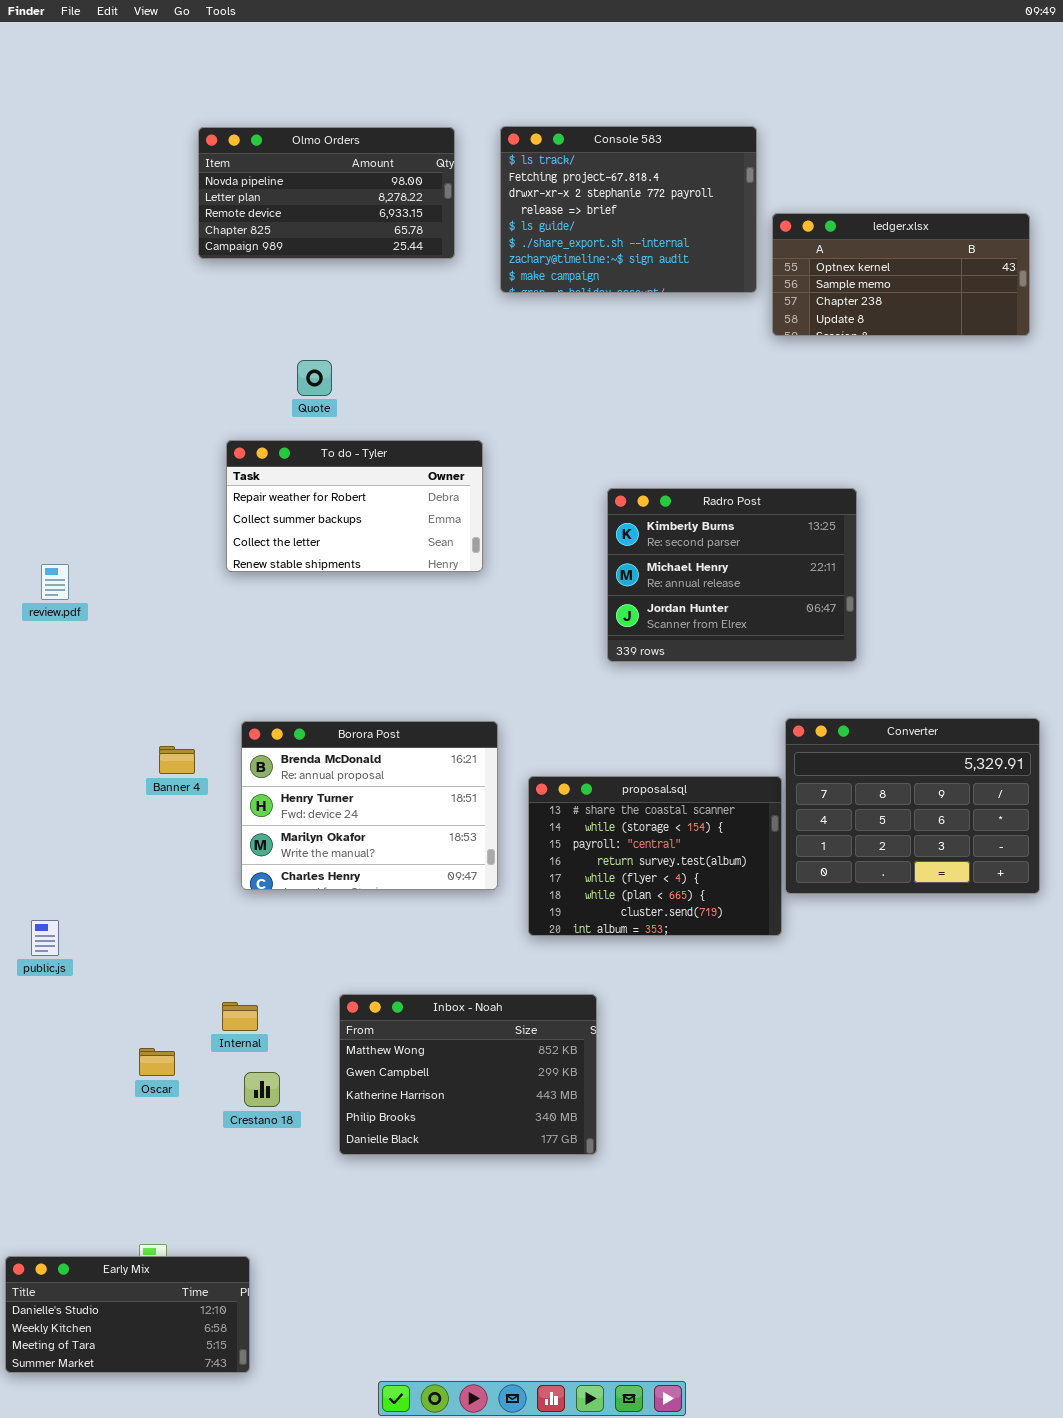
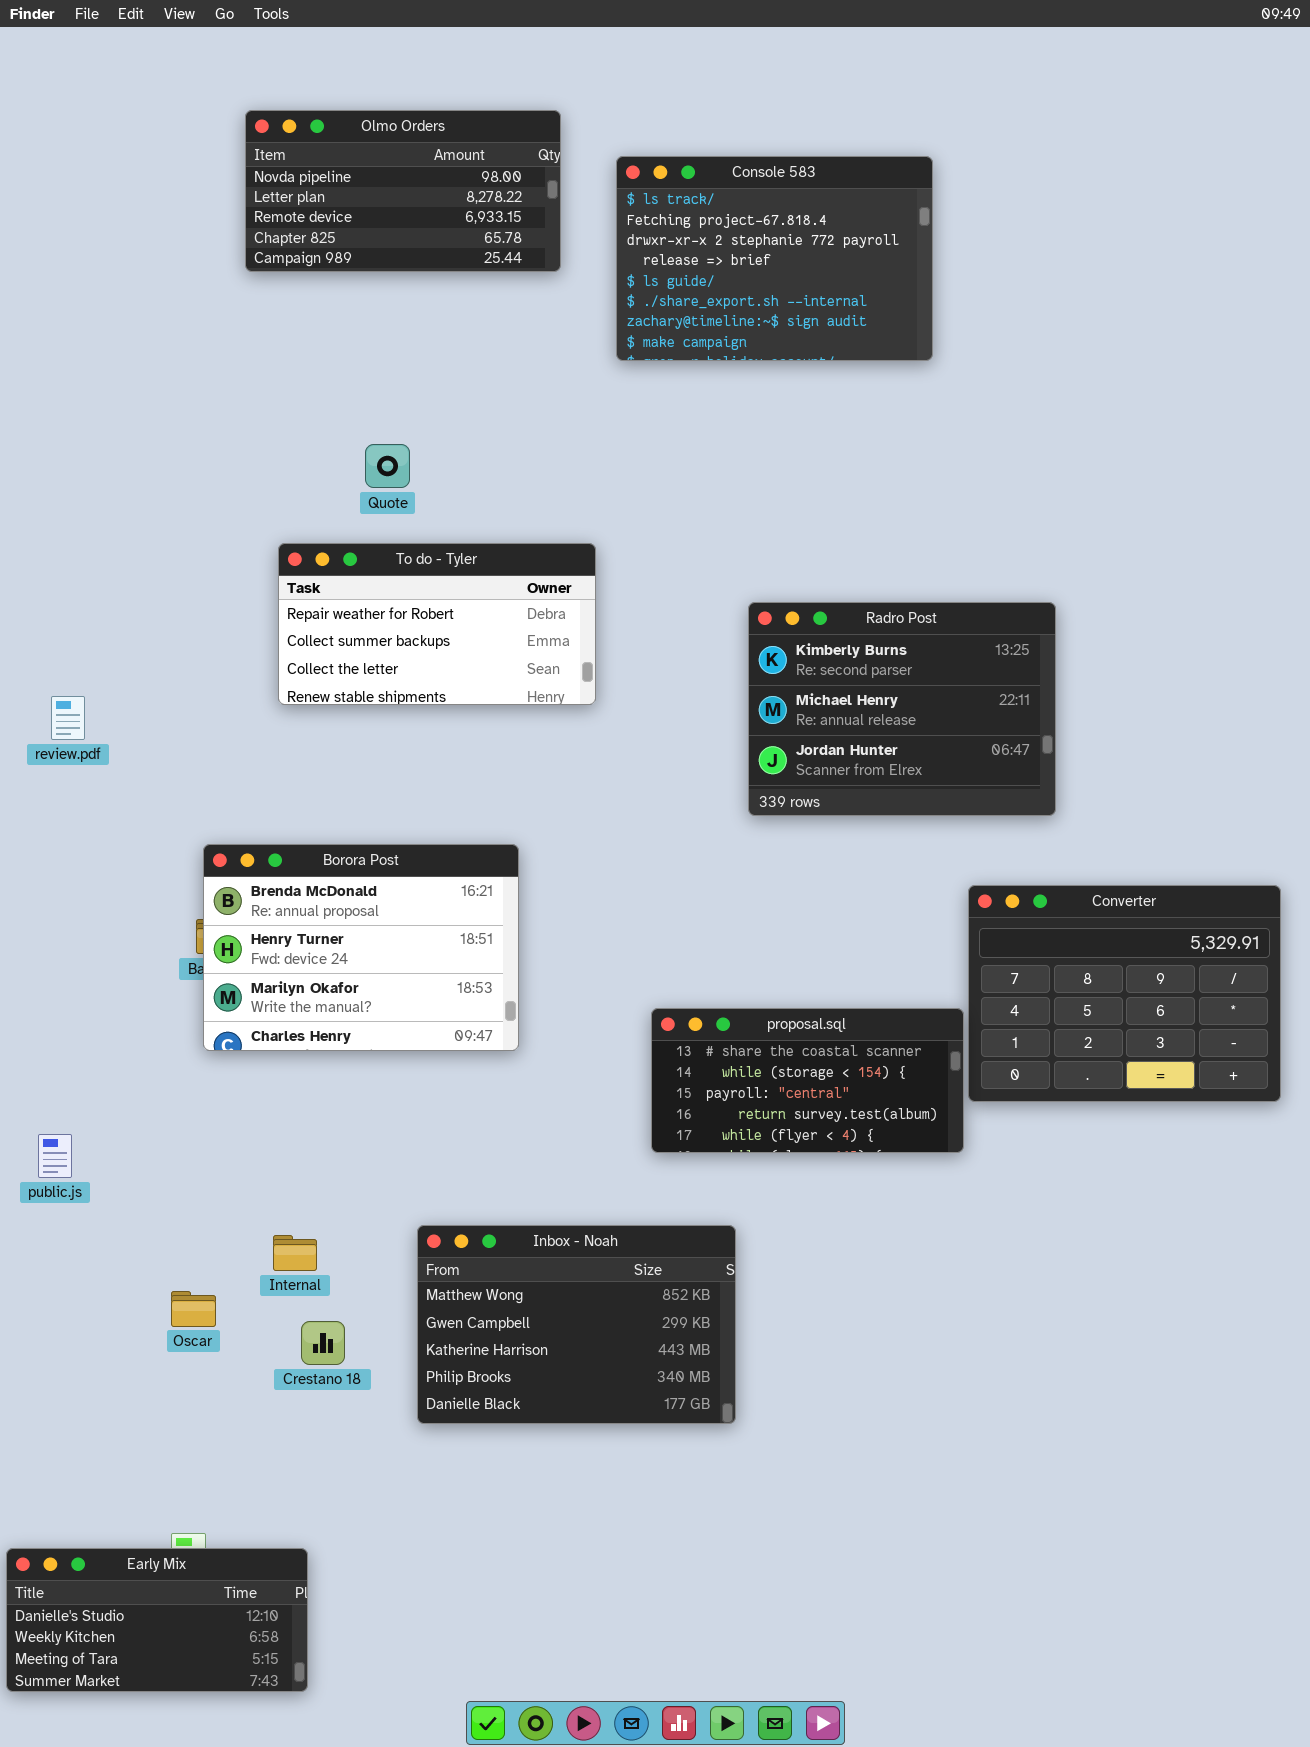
Olmo Orders: [198,127,455,259] -> [245,110,561,272], moved
ledger.xlsx: [772,213,1030,336] -> none, closed
Borora Post: [241,721,498,890] -> [203,844,519,1051], moved
proposal.sql: [528,776,782,936] -> [651,1008,964,1153], resized

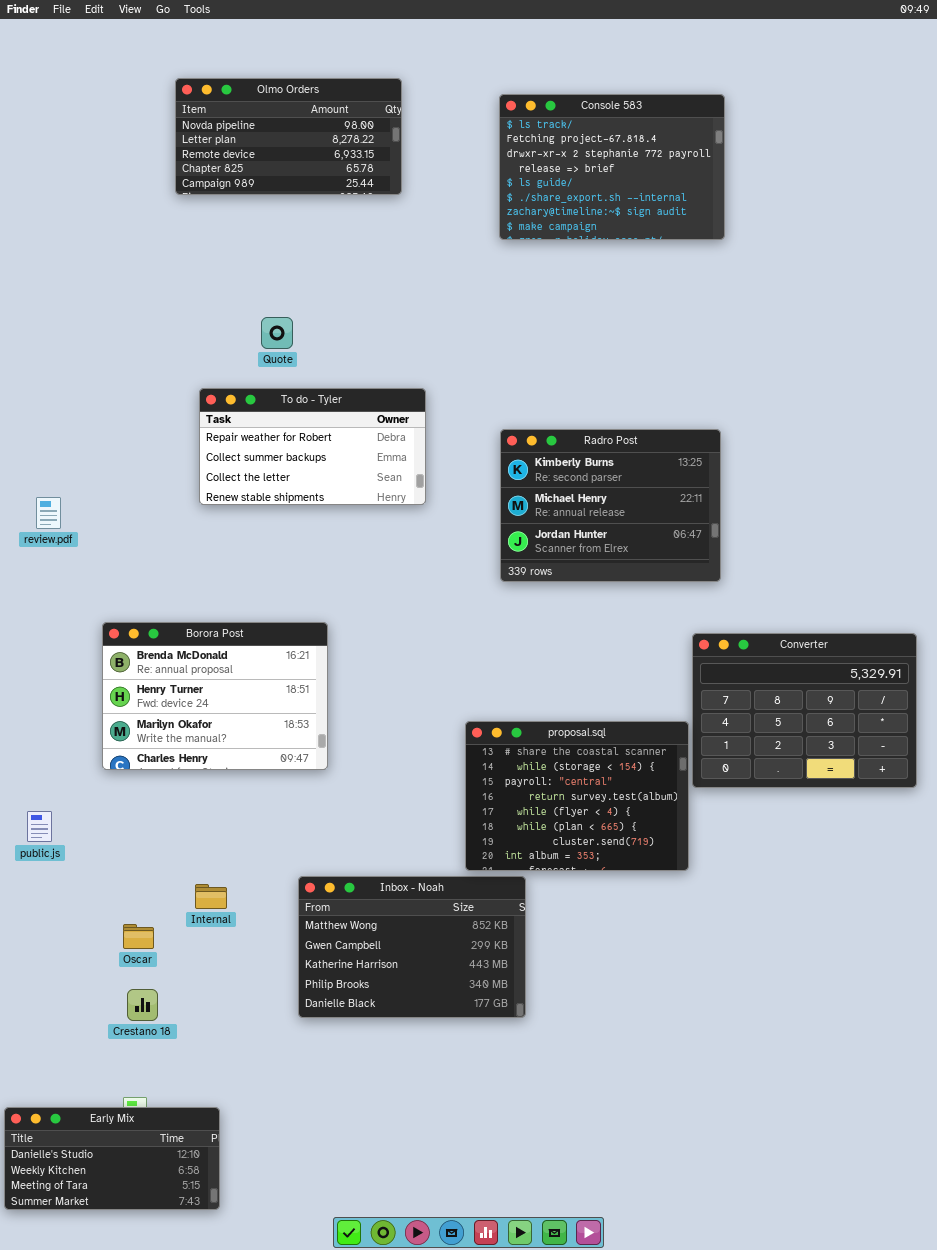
Console 583: [616,156,933,361] -> [499,94,725,240], moved
Radro Post: [748,602,1056,816] -> [500,429,721,582], moved
Borora Post: [203,844,519,1051] -> [102,622,328,770], moved
proposal.sql: [651,1008,964,1153] -> [465,721,689,871], resized
Crestano 18: [301,1321,345,1365] -> [127,989,158,1021], moved

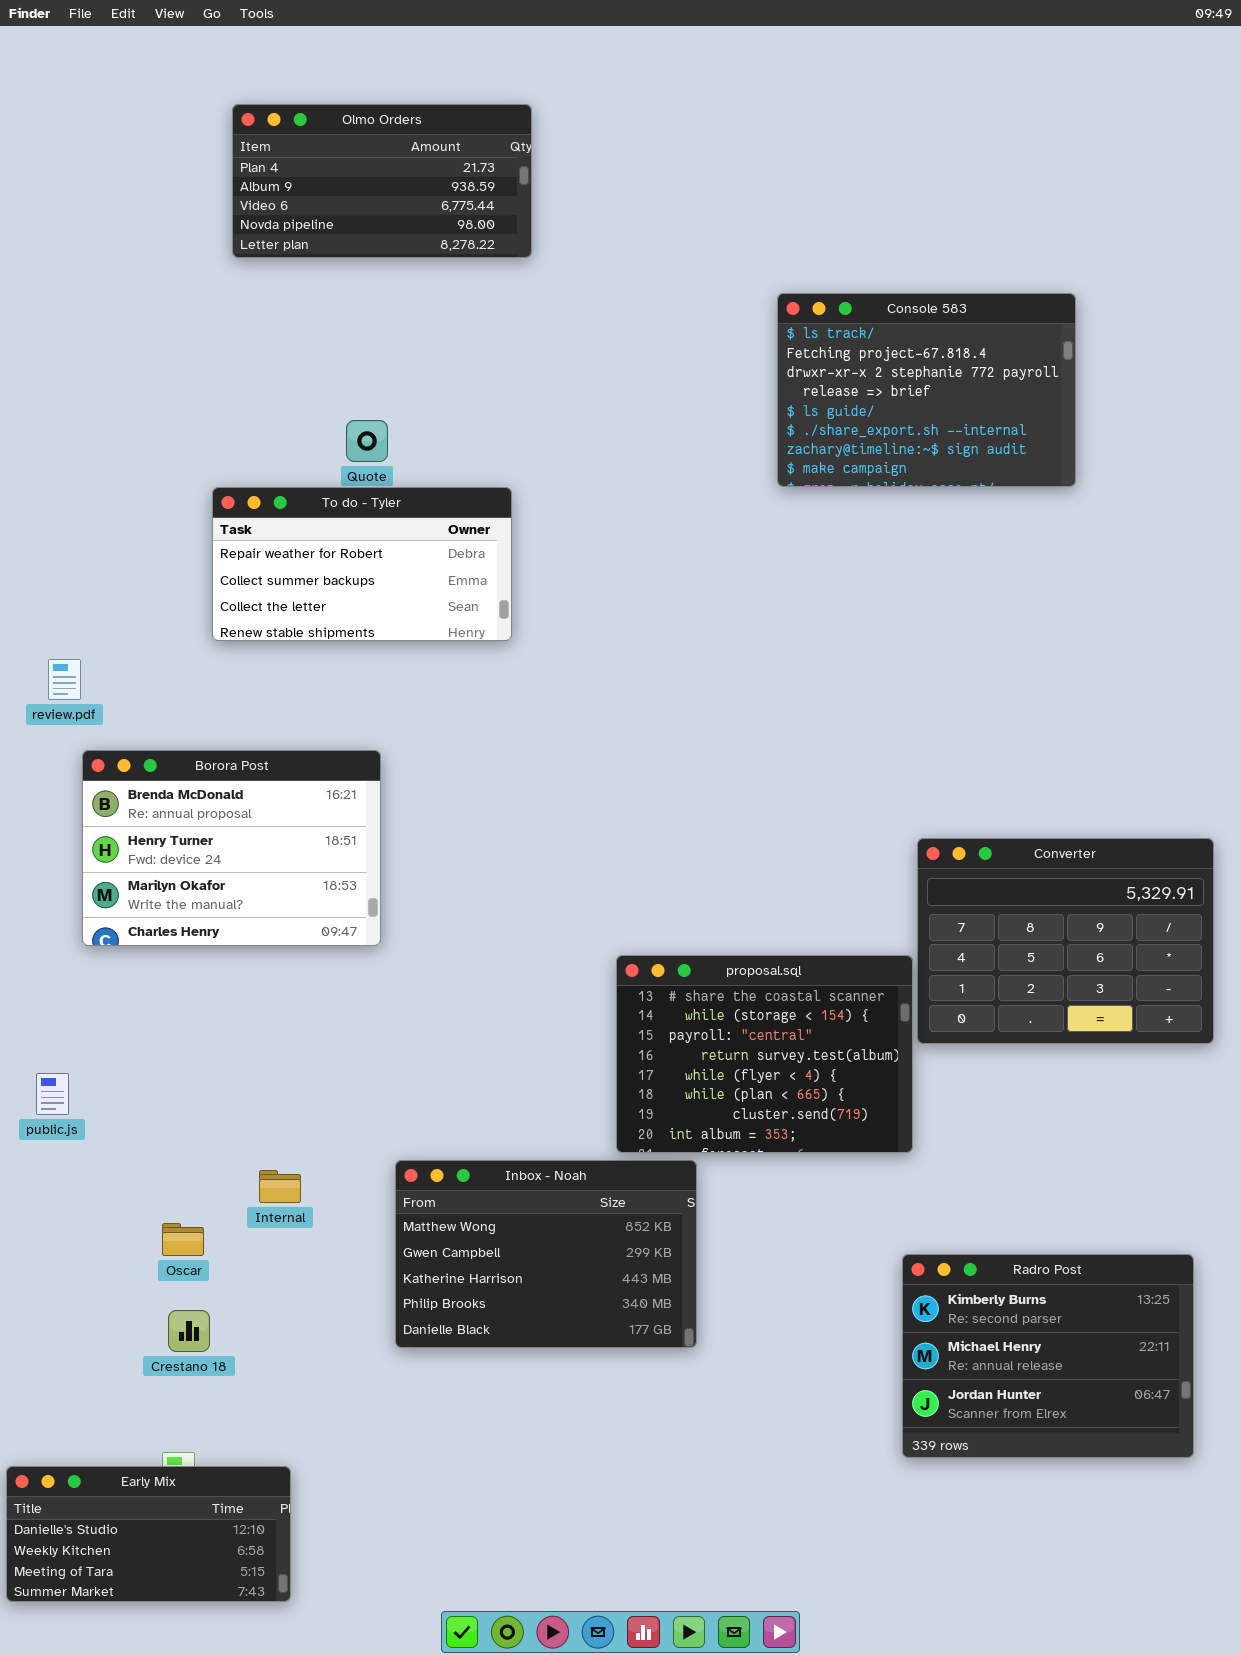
Olmo Orders: [175,78,402,195] -> [232,104,532,258], scrolled up 3 rows
Console 583: [499,94,725,240] -> [777,293,1076,487], moved
To do - Tyler: [199,388,426,505] -> [212,487,512,641], moved
Radro Post: [500,429,721,582] -> [902,1254,1194,1458], moved
Borora Post: [102,622,328,770] -> [82,750,381,946], moved

